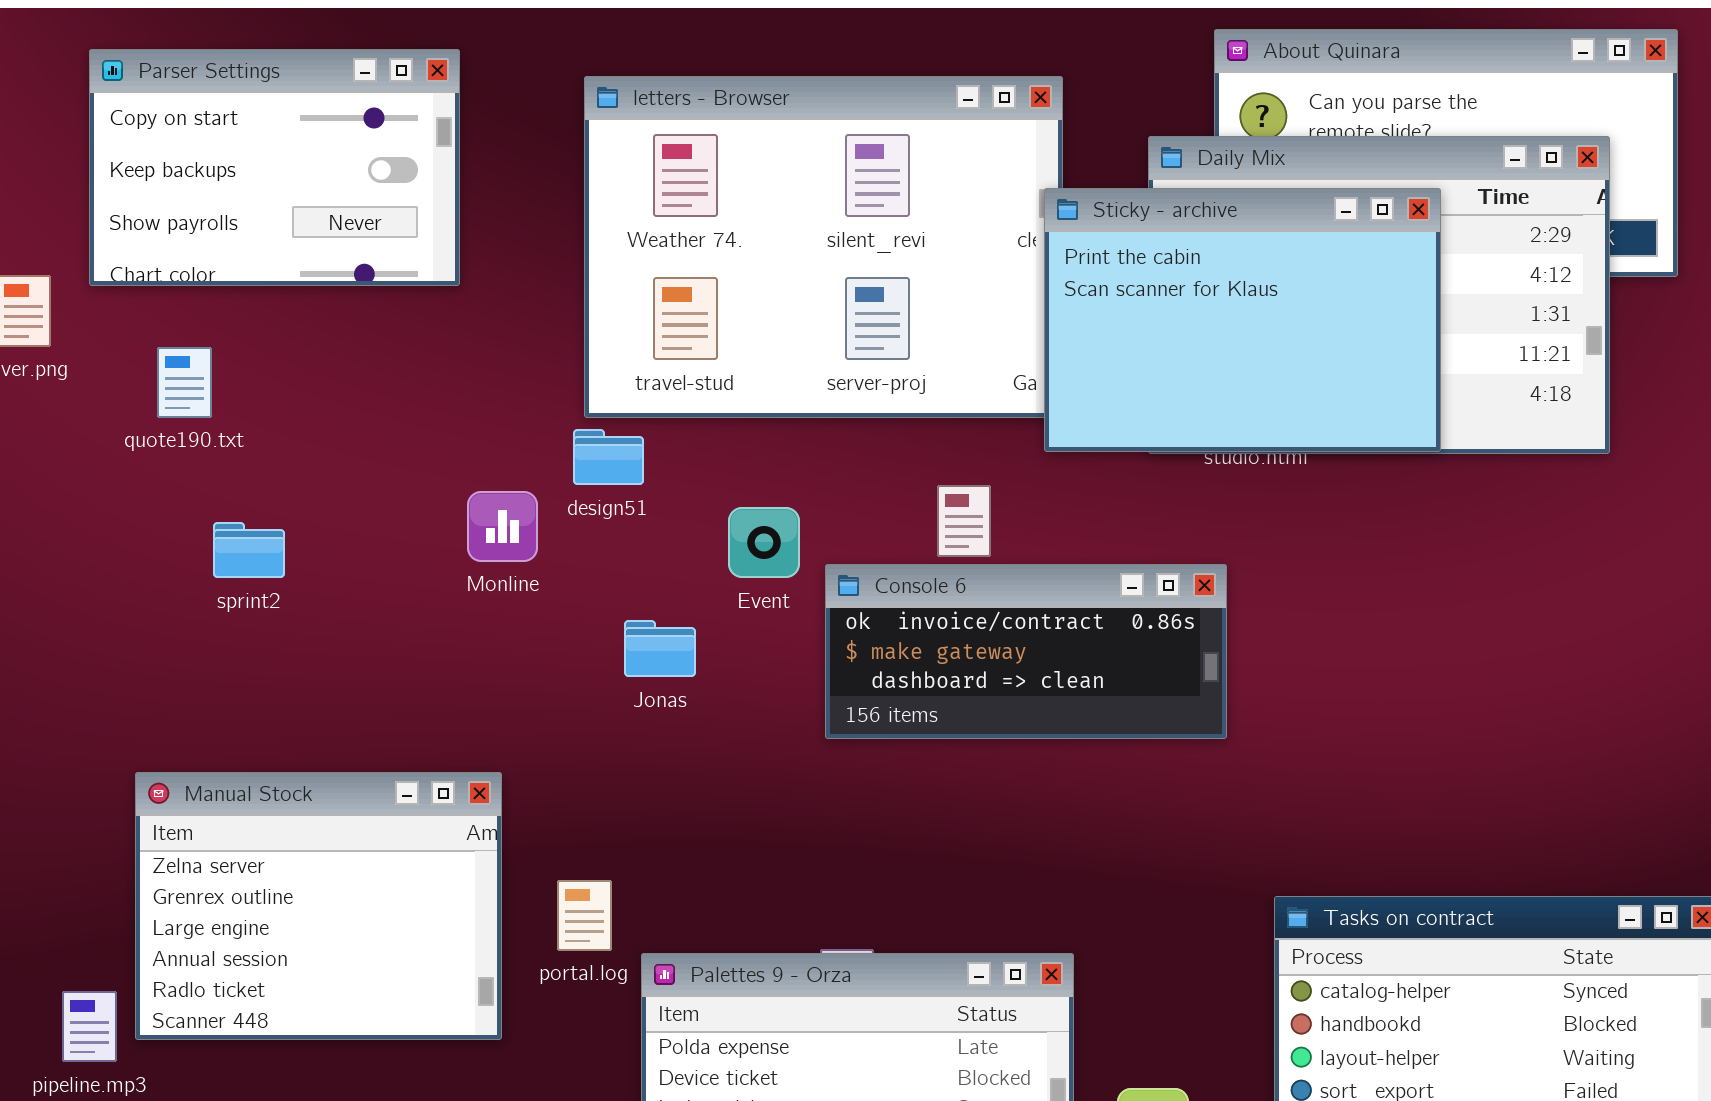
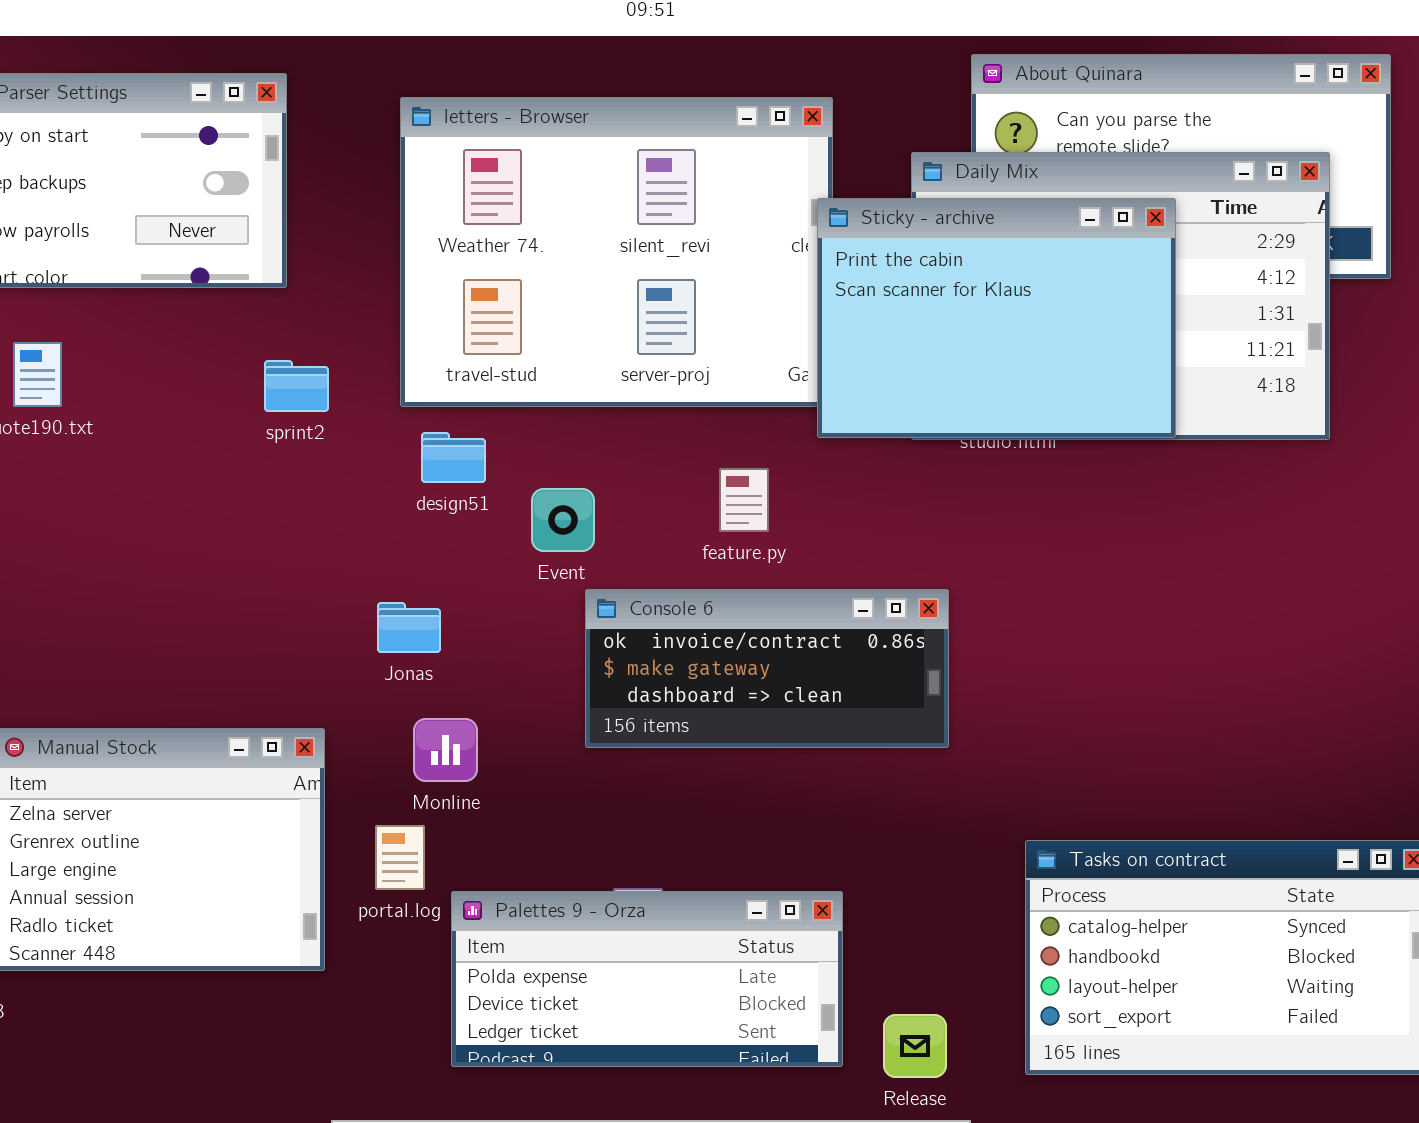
design51: [573,429,644,485] -> [421,432,486,483], moved
Monline: [467,491,538,562] -> [413,718,478,782], moved
sprint2: [213,522,285,578] -> [264,360,329,412], moved
Console 6: [825,564,1227,739] -> [585,589,949,748], moved
Jonas: [624,620,696,677] -> [377,602,441,653], moved

